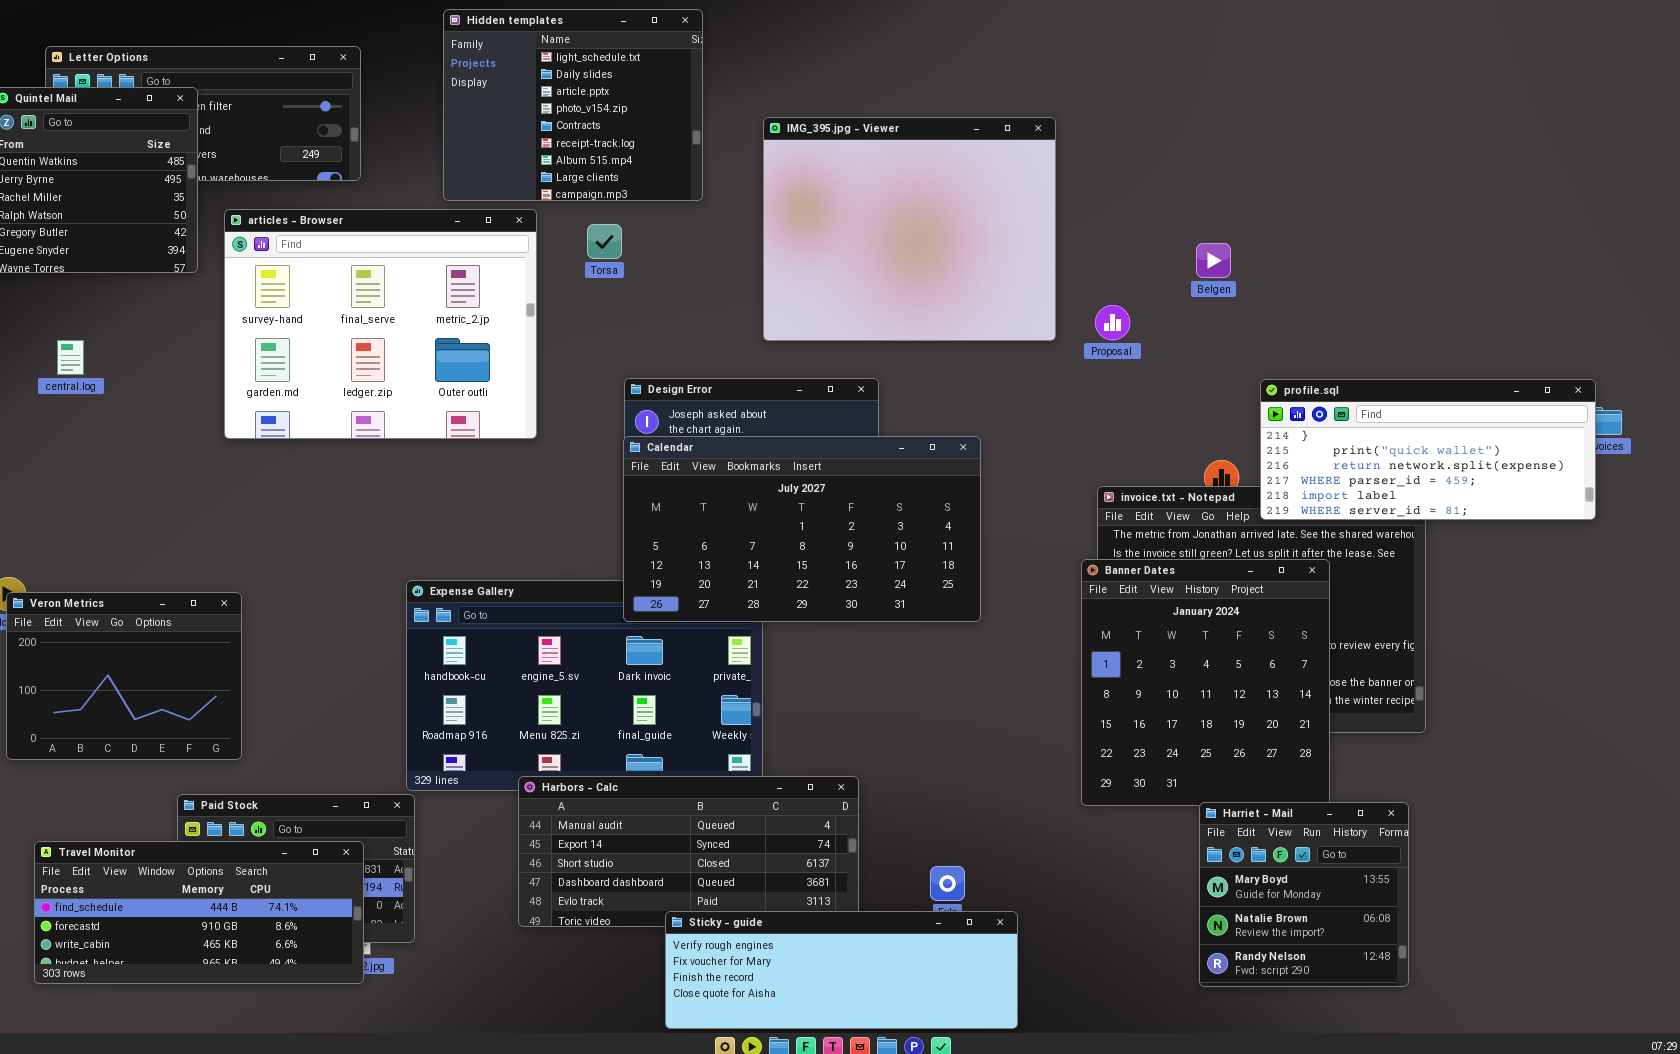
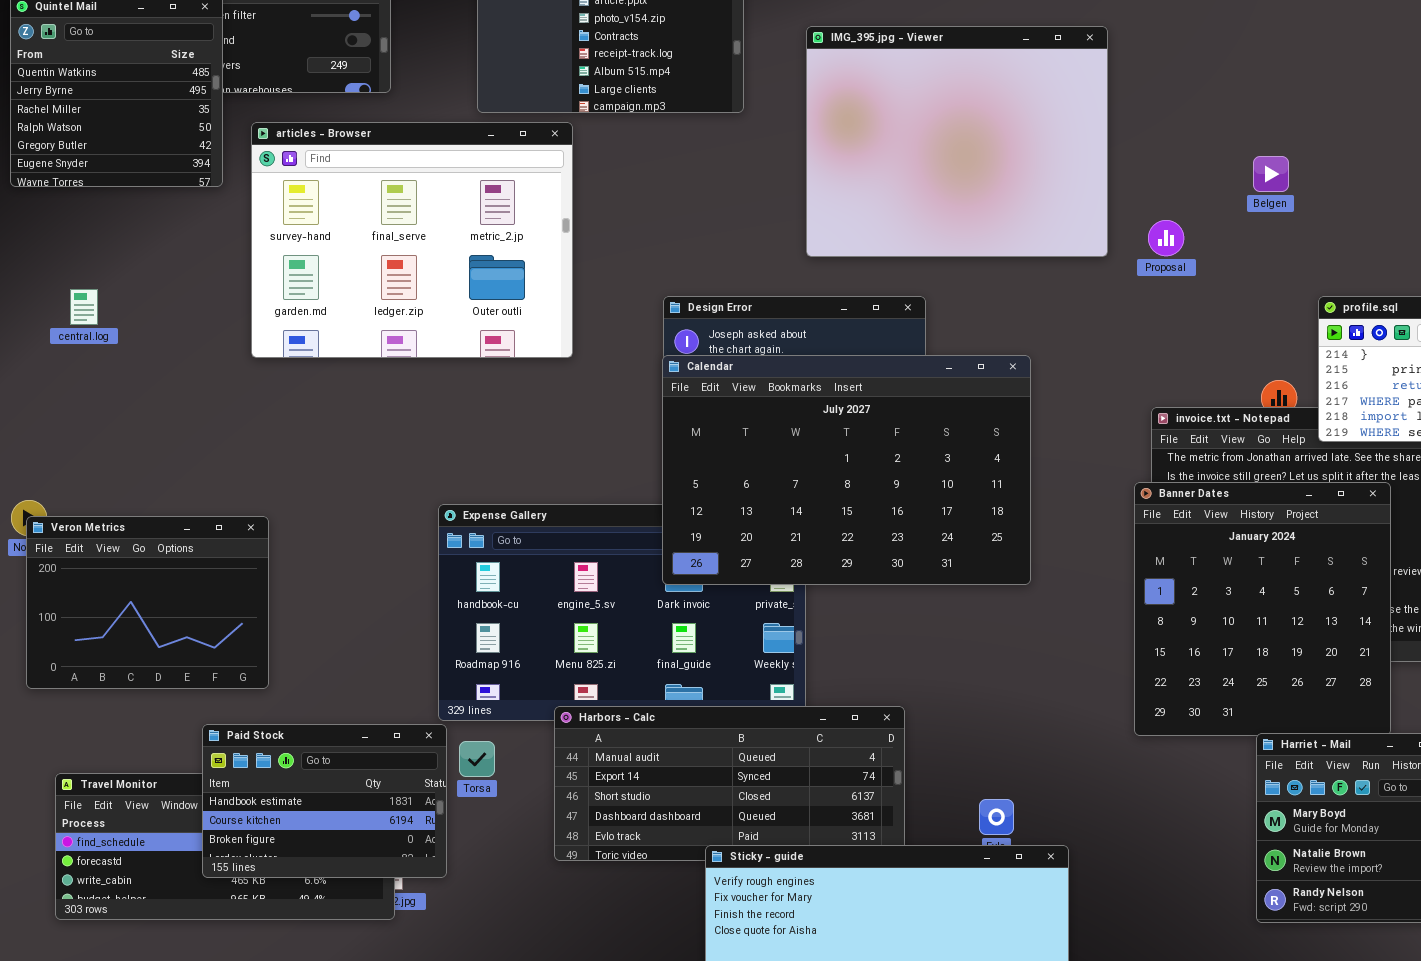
Torsa: [587,224,622,259] -> [459,741,495,777], moved
central.log: [57,340,84,375] -> [70,289,98,325], moved
Calendar: [623,436,981,622] -> [662,355,1031,585], resized
Paid Stock: [177,794,415,943] -> [202,724,447,878], raised

